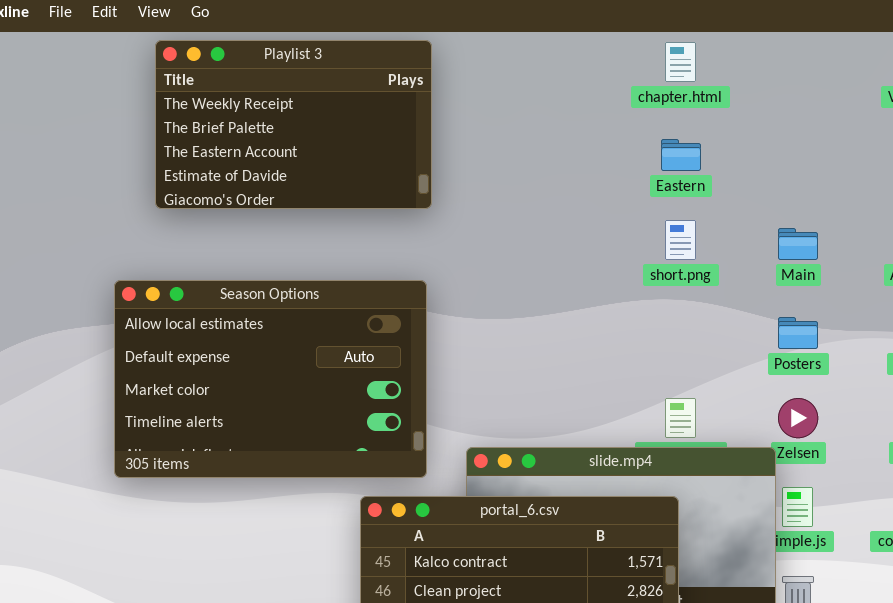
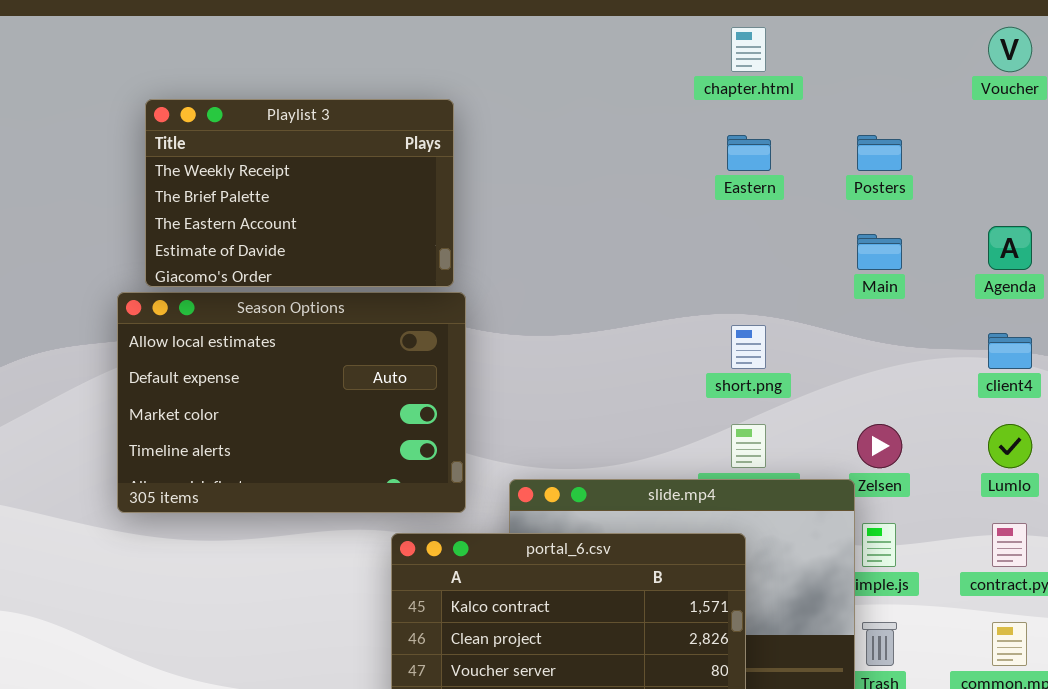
Playlist 3: [155,40,432,209] -> [145,99,454,287], moved
short.png: [665,220,696,260] -> [731,325,766,369], moved
Posters: [778,317,818,349] -> [857,135,902,171], moved

